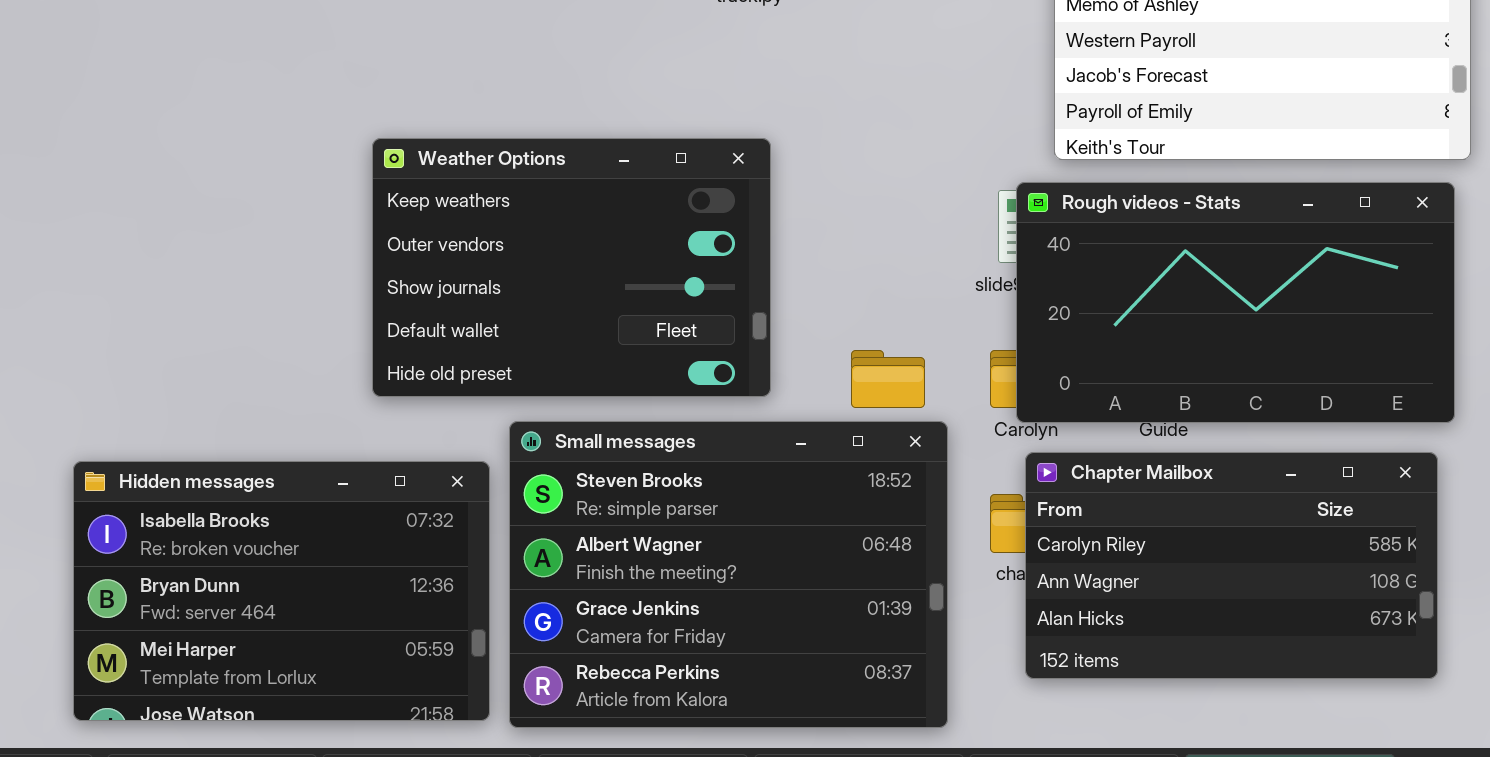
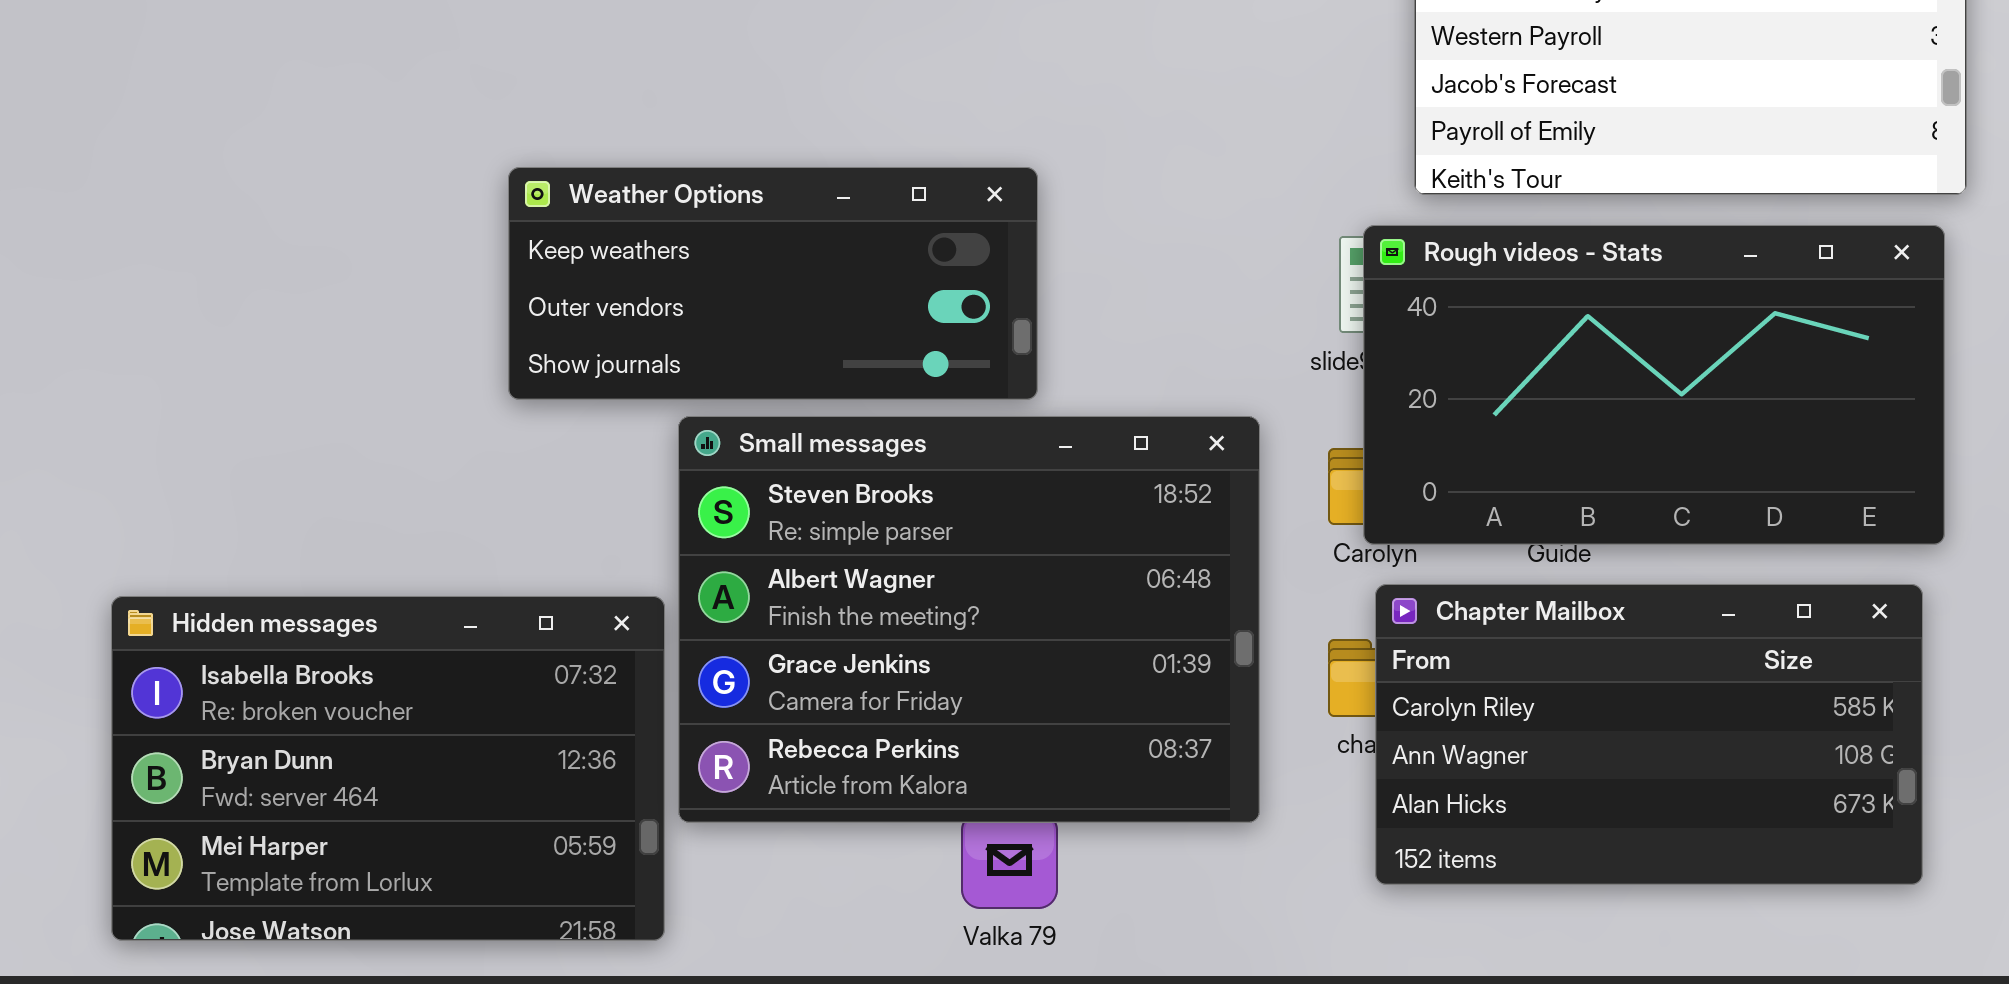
Weather Options: [372,138,771,397] -> [508,167,1038,400], resized
Small messages: [509,421,948,728] -> [678,416,1260,823], moved

